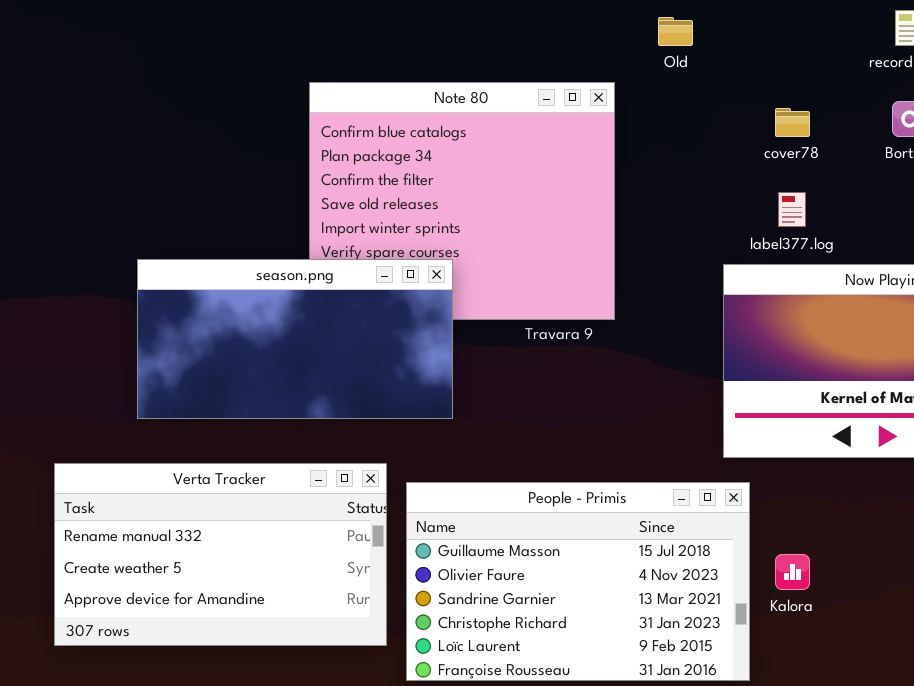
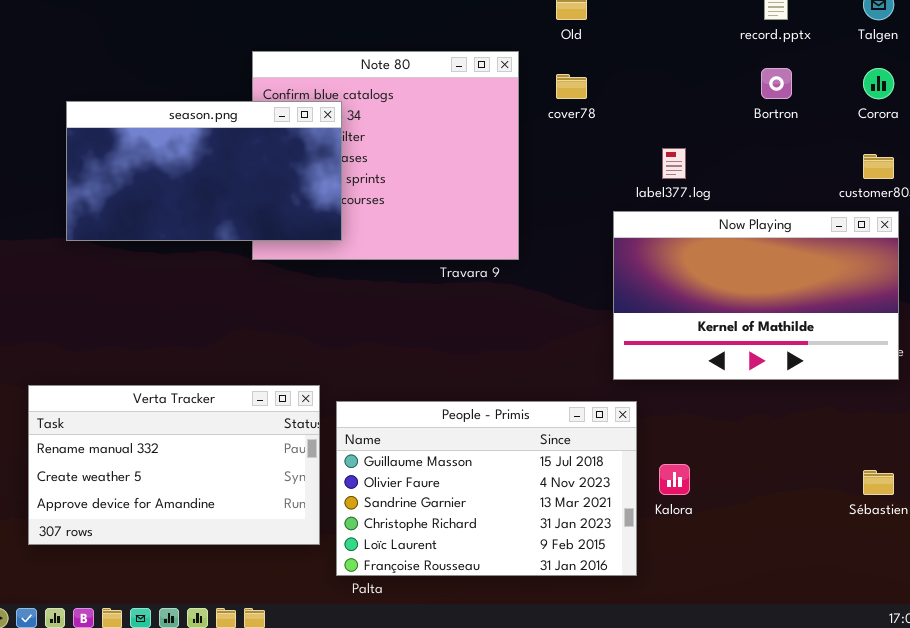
cover78: [775,108,810,137] -> [556,74,587,99], moved
season.png: [137,259,453,419] -> [66,101,342,241], moved

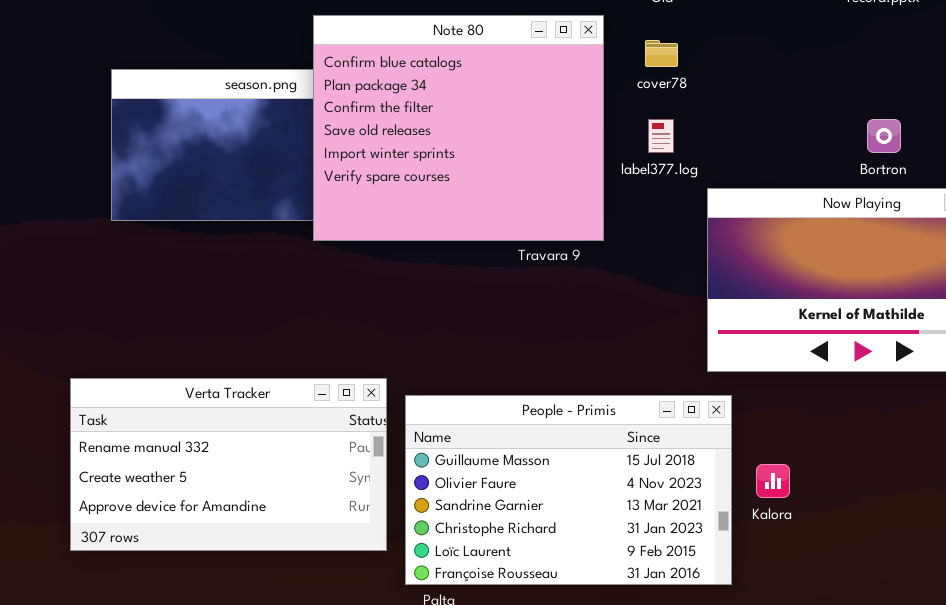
Note 80: [252,51,519,260] -> [313,15,604,241], raised
Bortron: [761,68,792,99] -> [867,119,901,153], moved
label377.log: [662,148,686,179] -> [648,119,674,153], moved

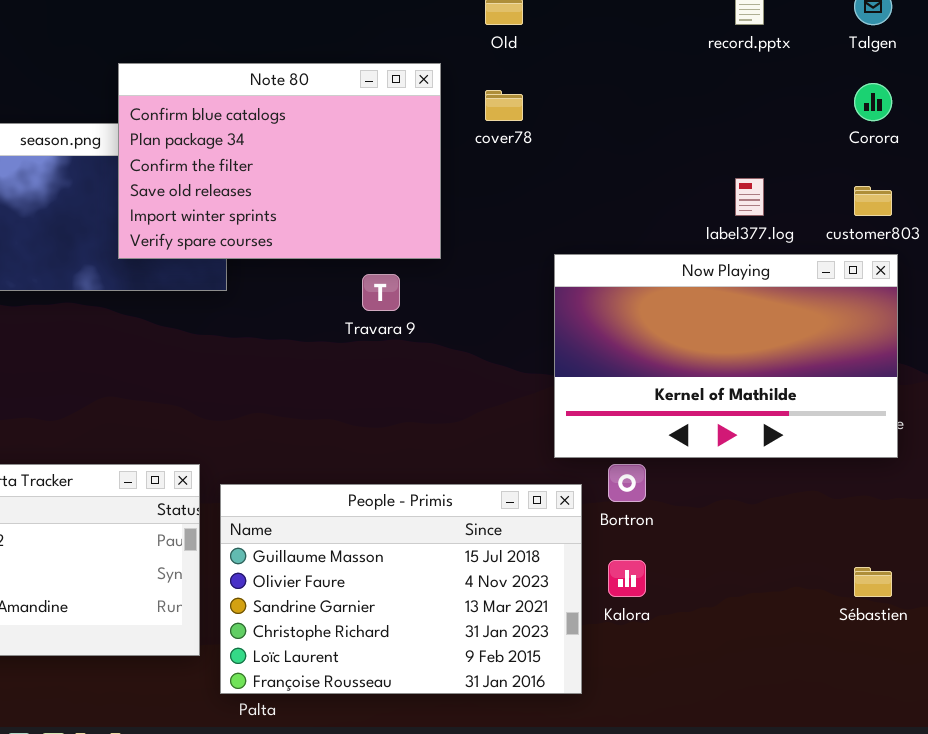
Note 80: [313,15,604,241] -> [118,63,441,259], resized
label377.log: [648,119,674,153] -> [735,178,764,216], moved
Bortron: [867,119,901,153] -> [608,464,646,502], moved

